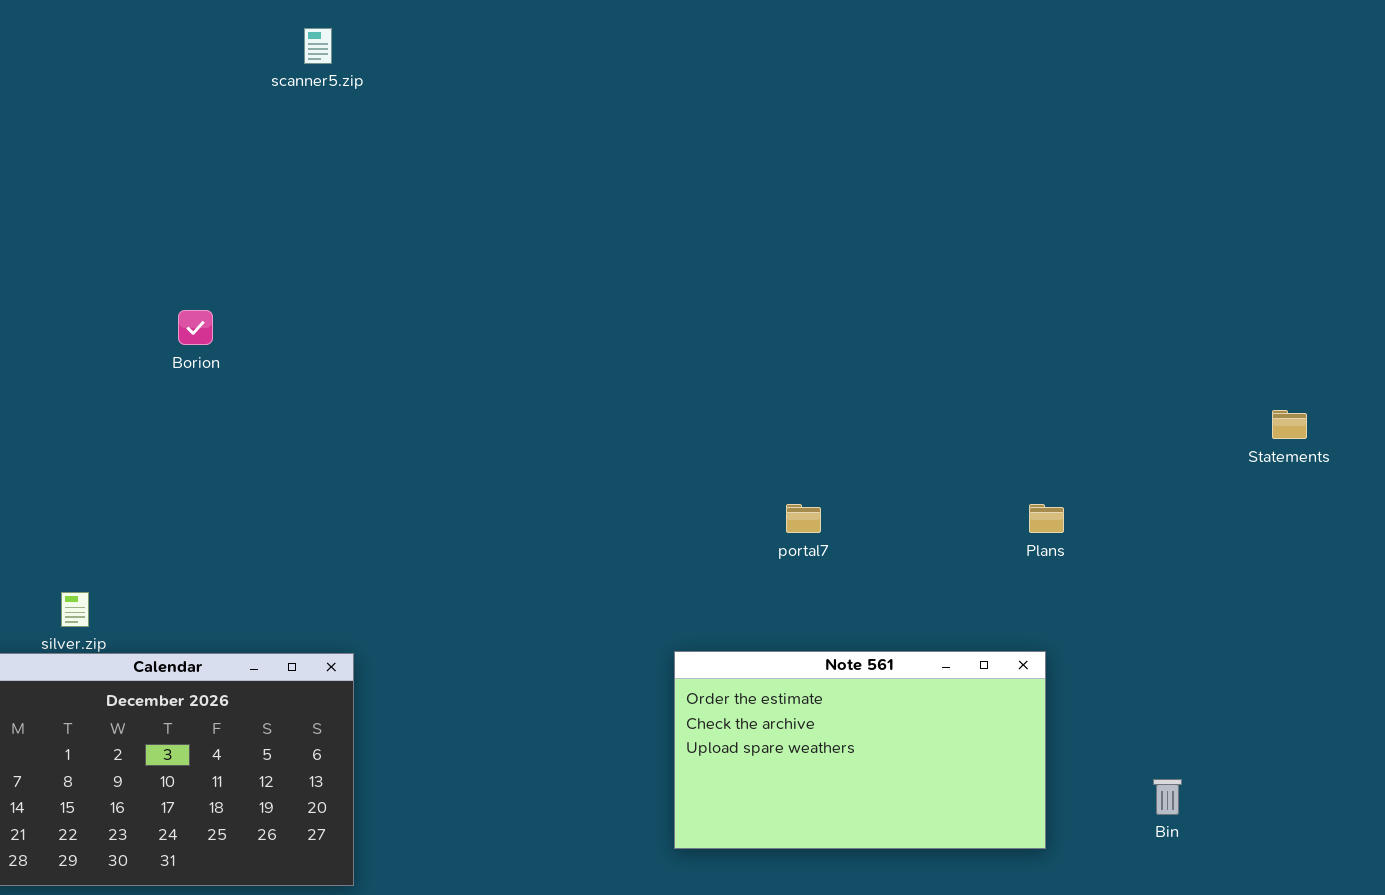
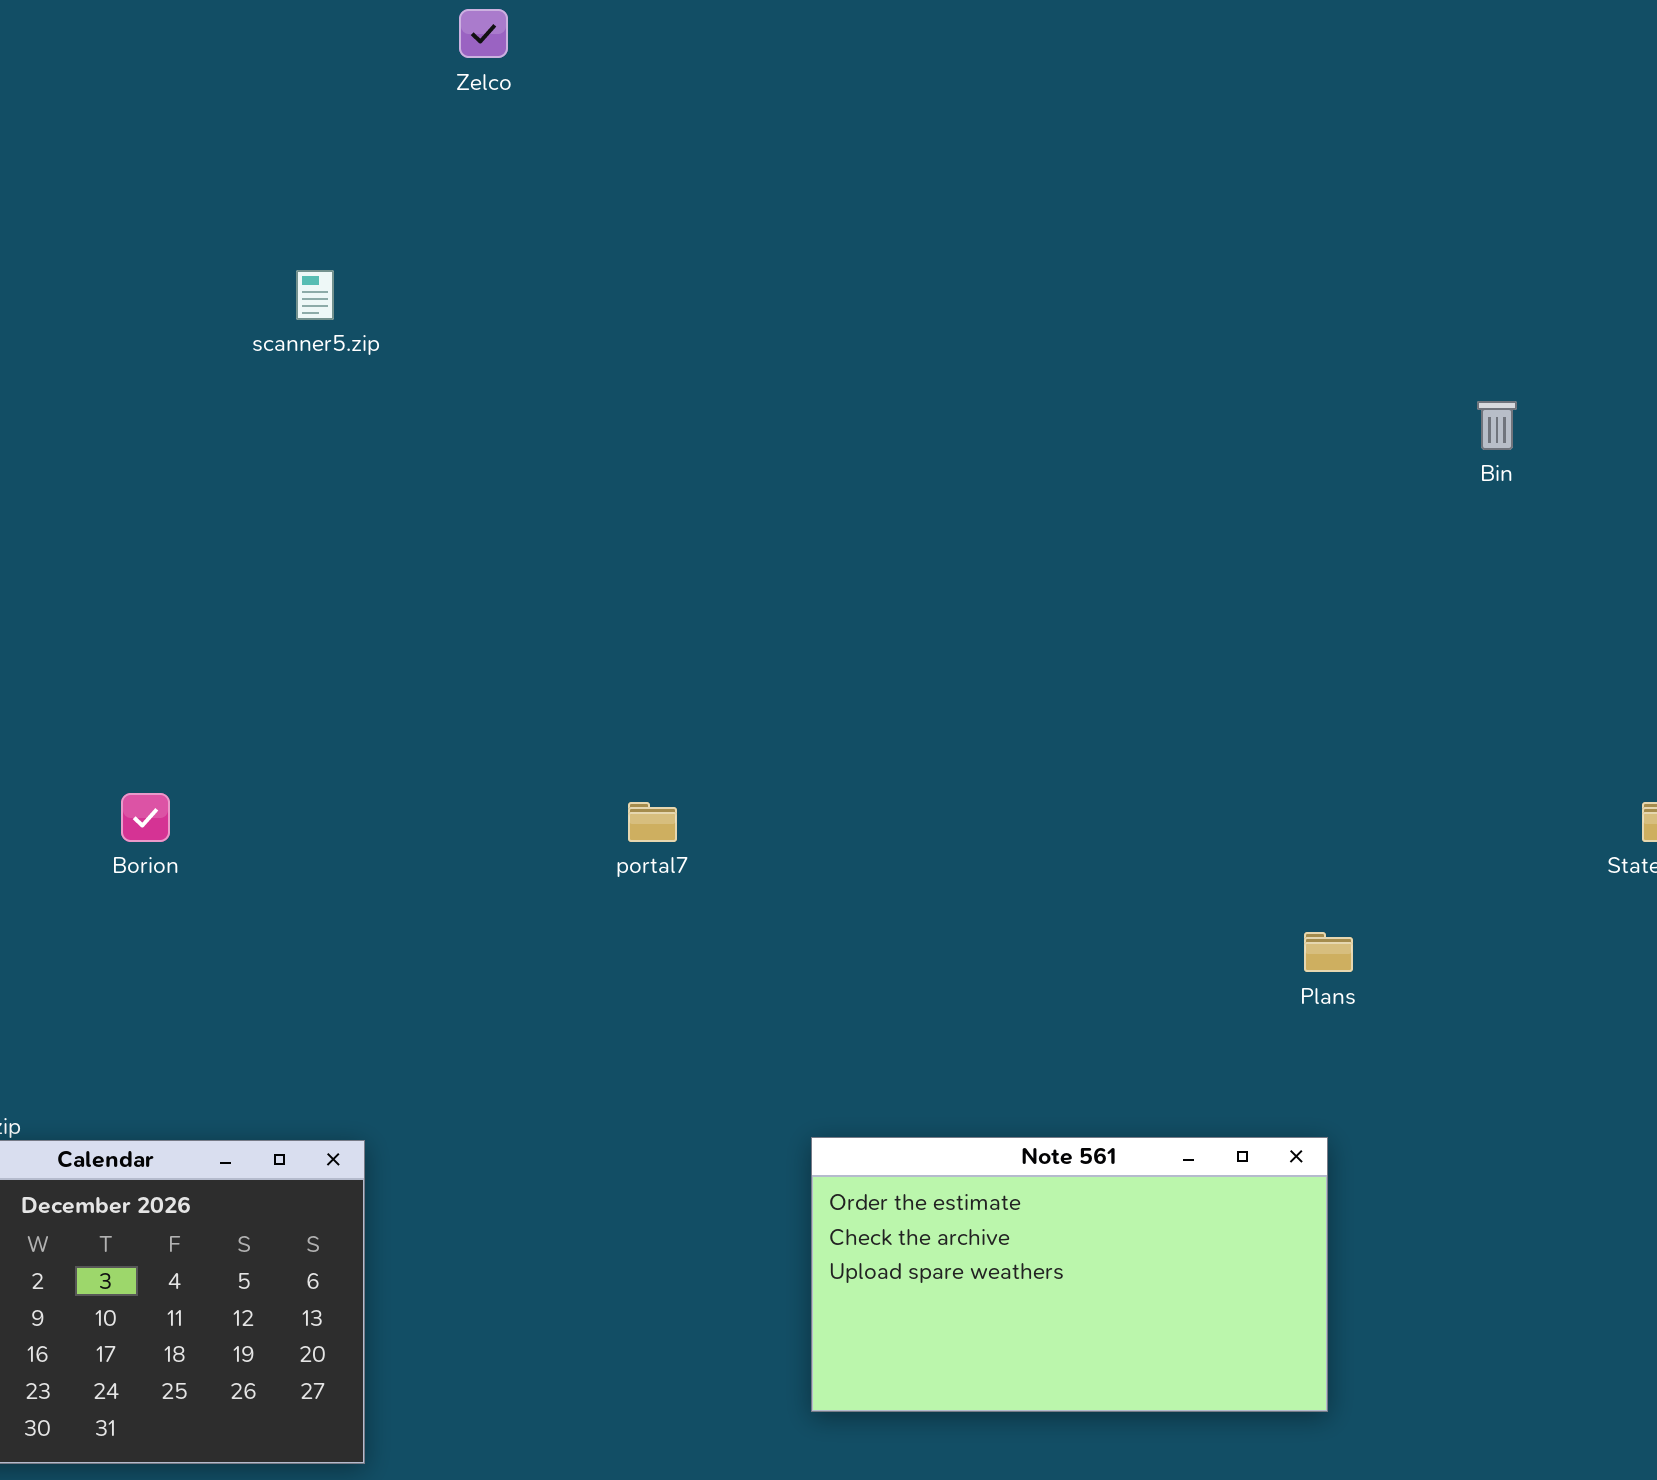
Borion: [178,310,213,345] -> [121,793,170,842], moved
portal7: [786,504,821,533] -> [628,802,677,842], moved
Bin: [1153,779,1182,815] -> [1477,401,1517,450], moved

